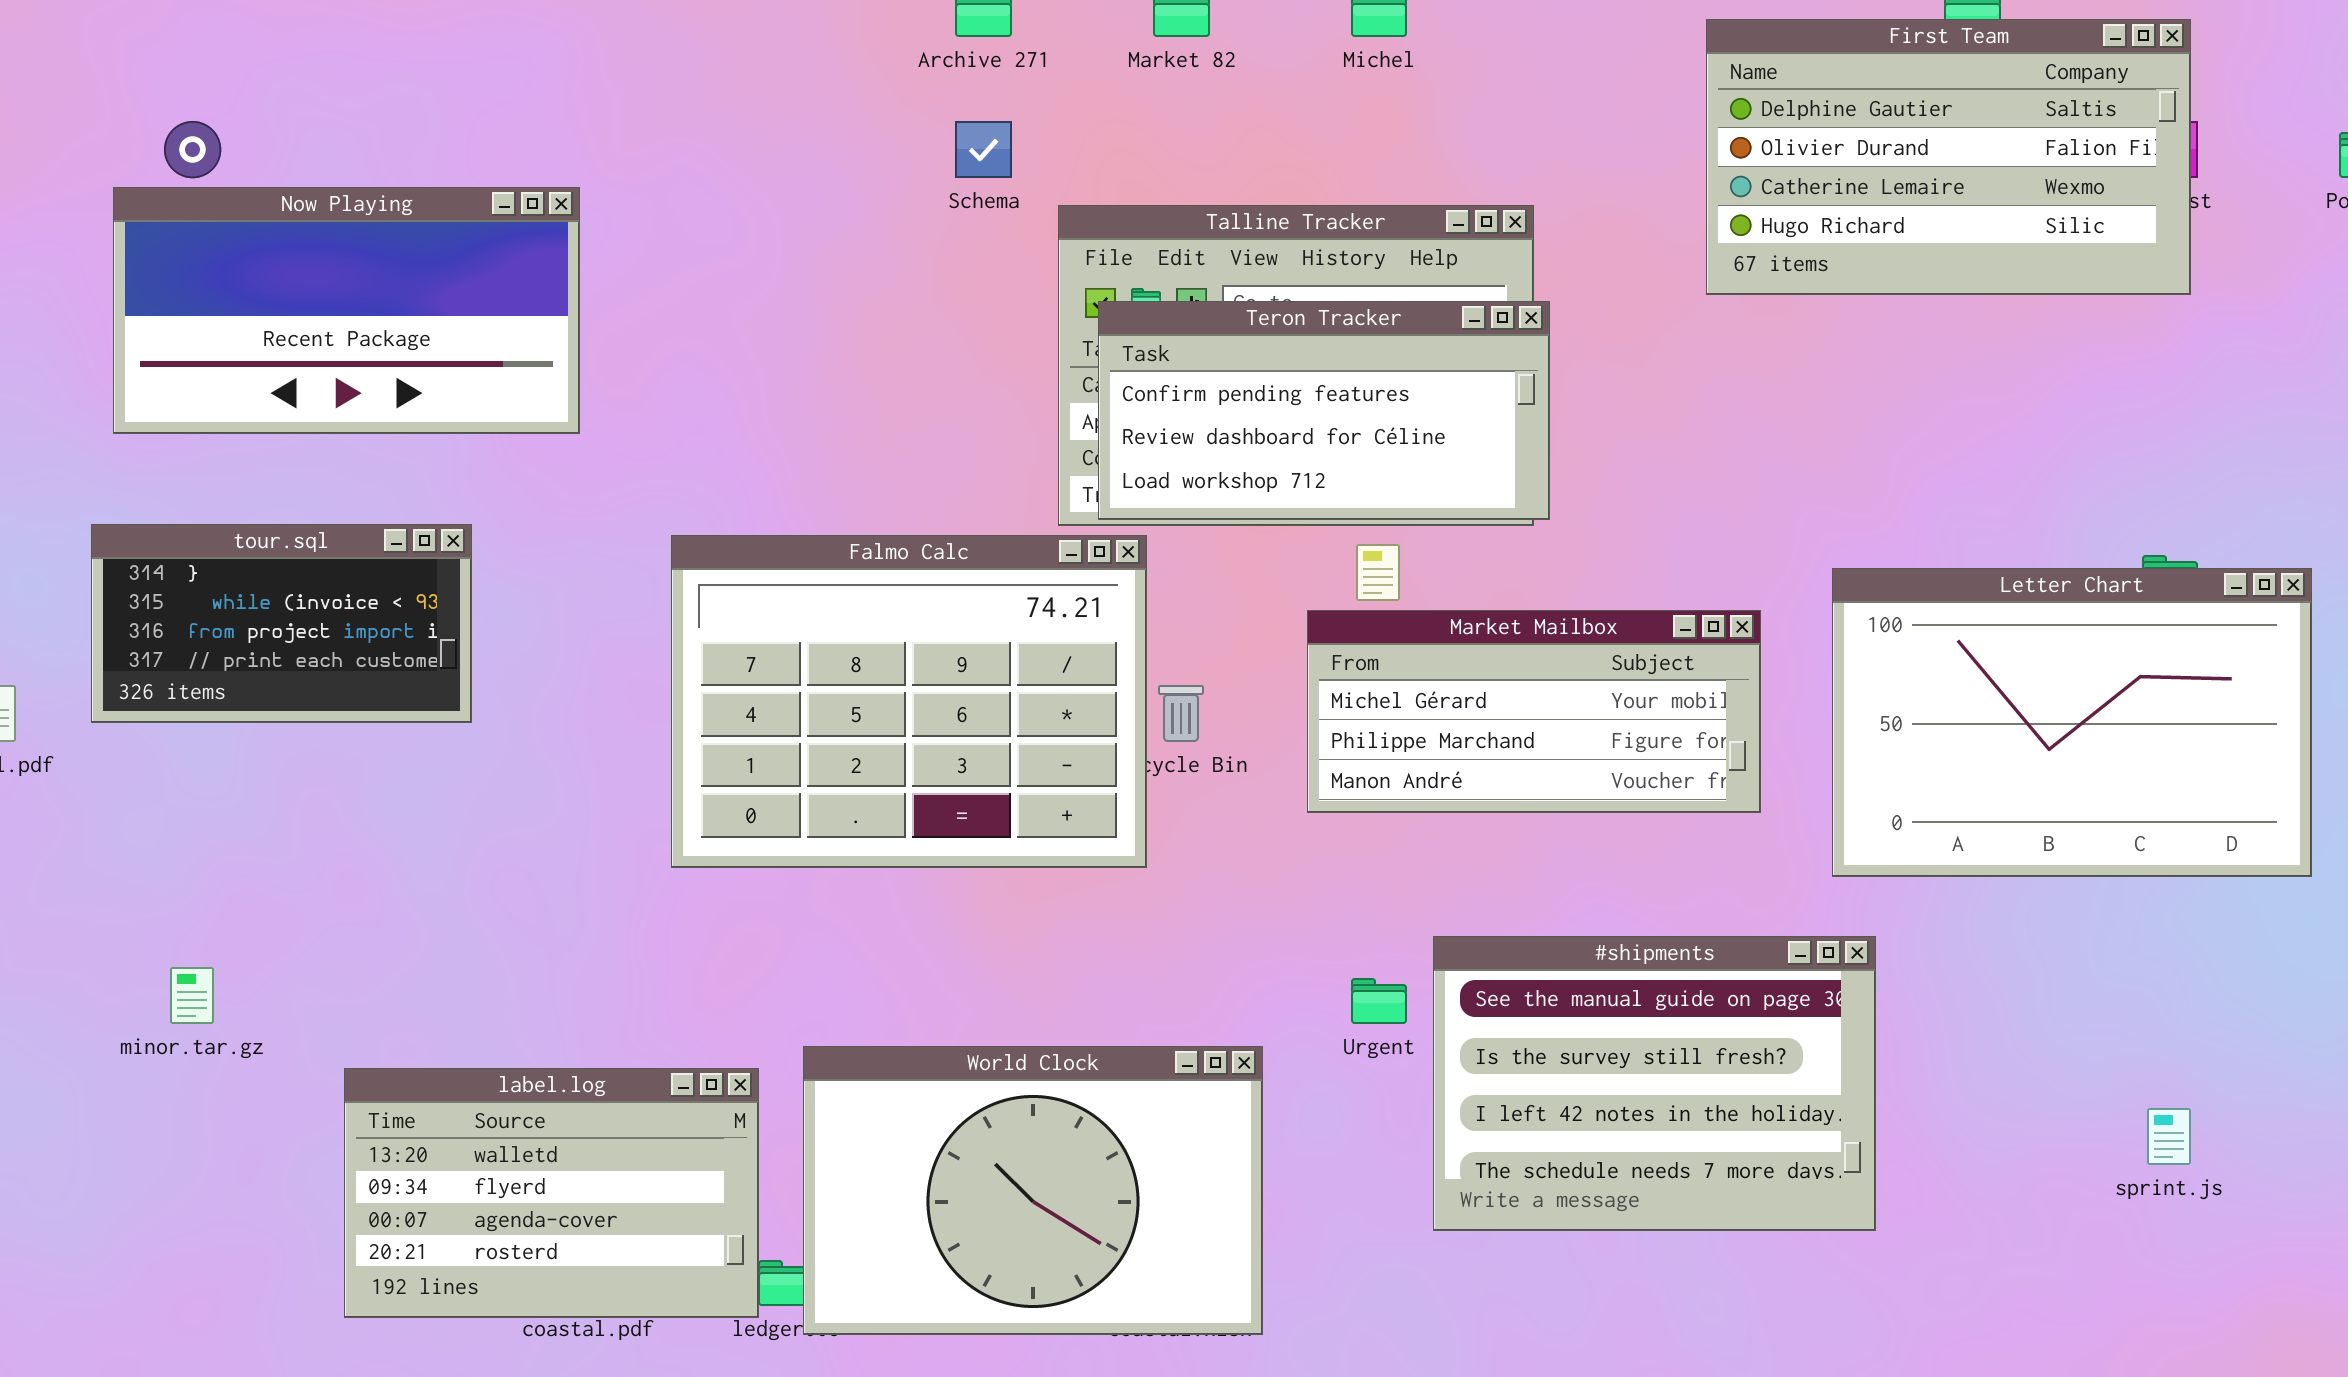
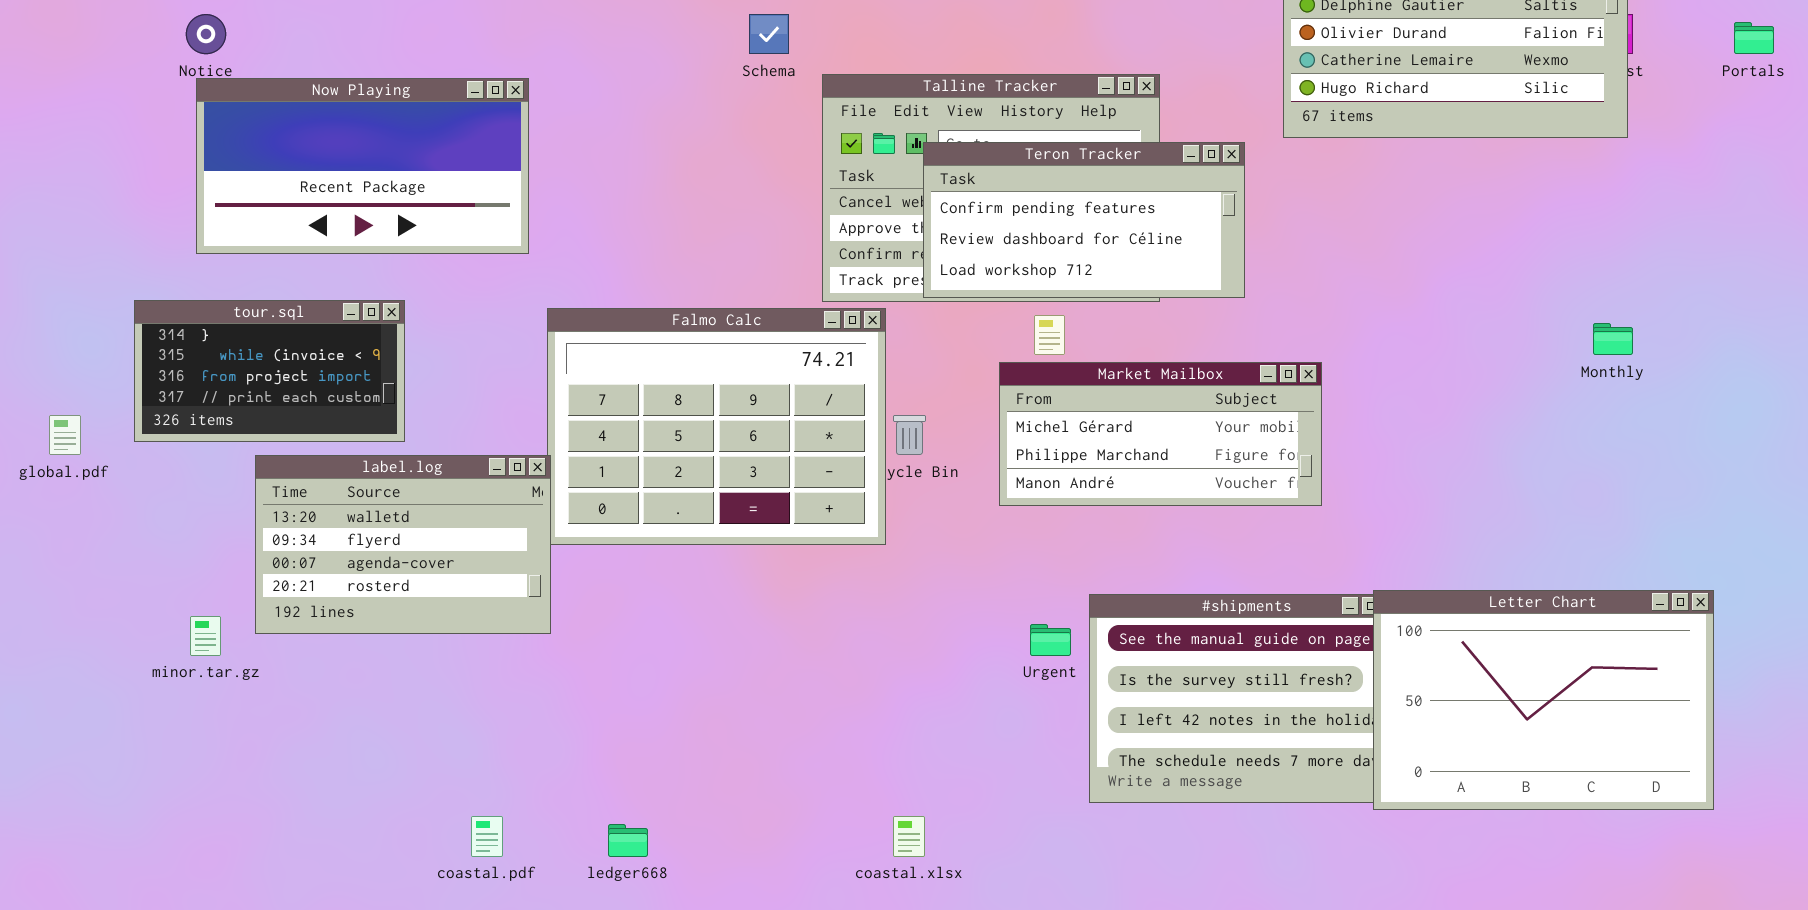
Now Playing: [113,187,580,434] -> [196,78,529,254], moved
Teron Tracker: [1098,301,1550,520] -> [923,142,1245,298], moved
Letter Chart: [1832,568,2312,877] -> [1373,590,1714,810], moved
World Clock: [803,1046,1263,1335] -> none, closed
label.log: [344,1068,759,1318] -> [255,455,551,634], moved

